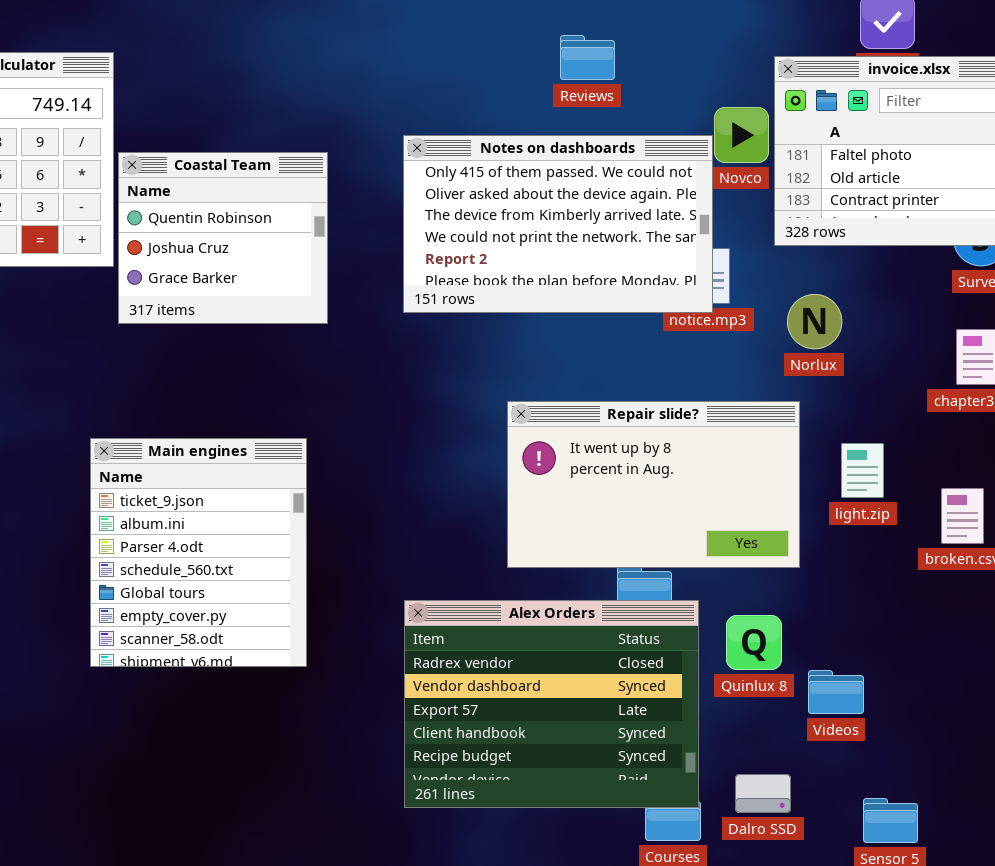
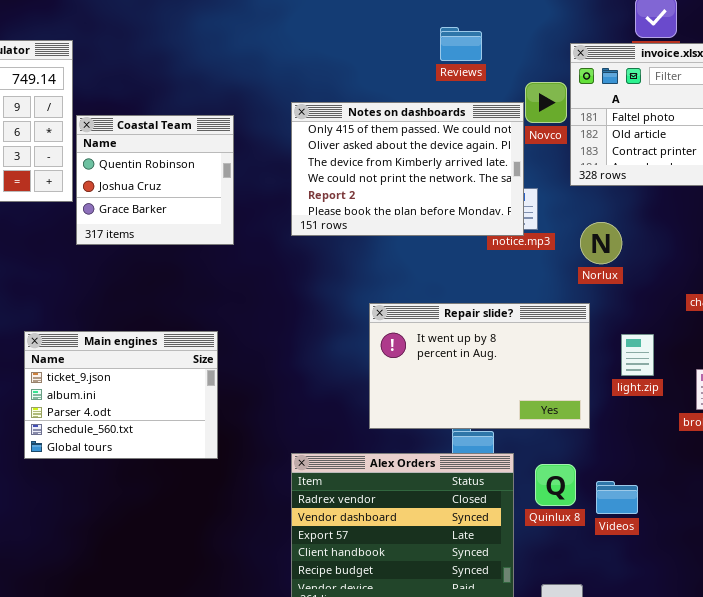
Reviews: [560,35,615,80] -> [440,27,482,61], moved
Main engines: [90,438,307,667] -> [24,331,218,459], resized
Videos: [808,670,864,714] -> [596,481,638,514], moved

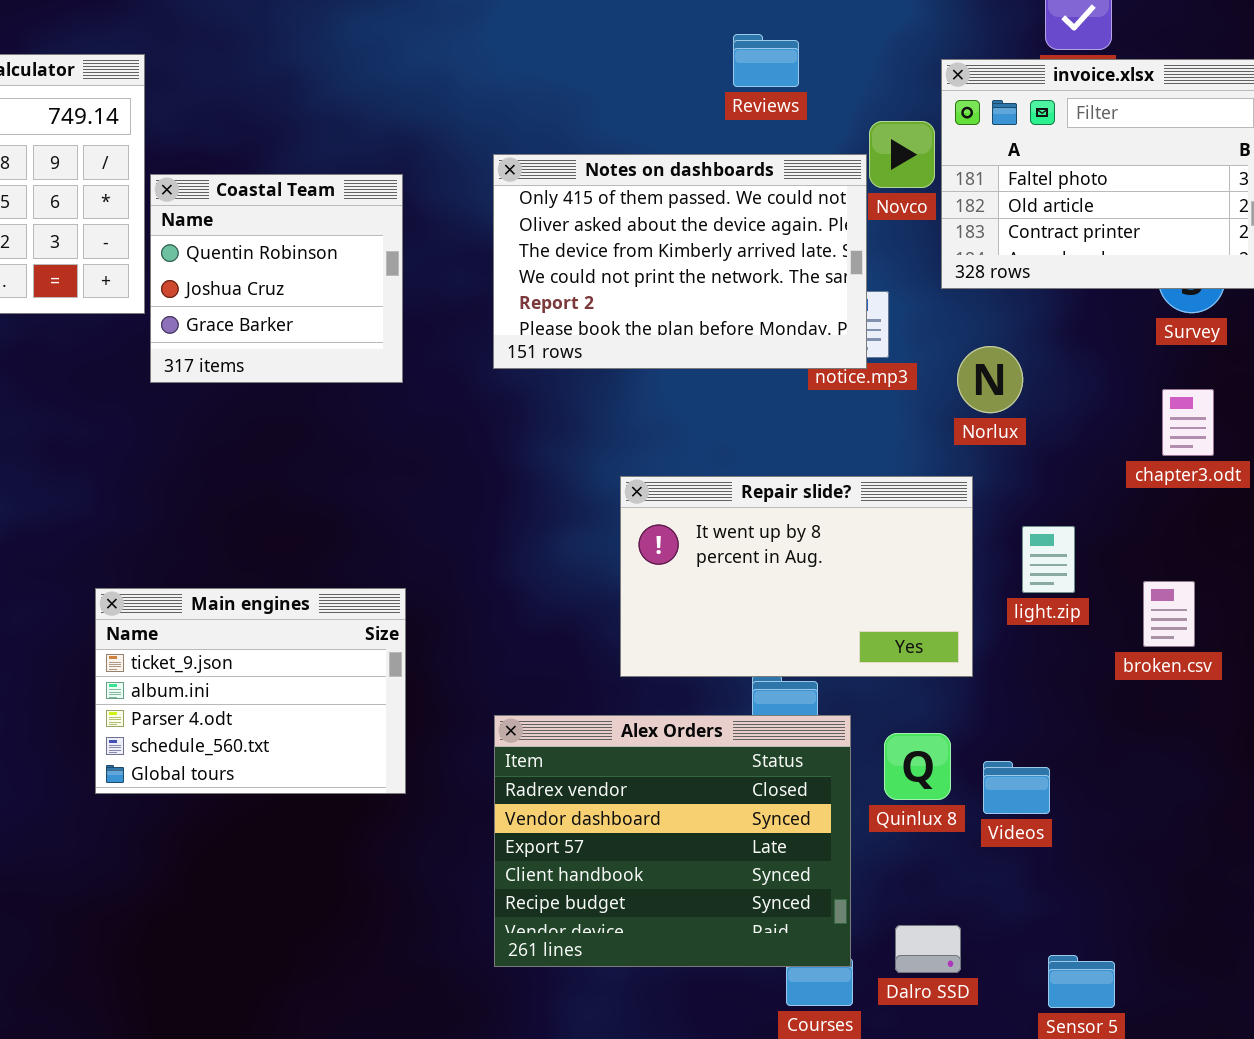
Main engines: [24,331,218,459] -> [95,588,406,794], moved

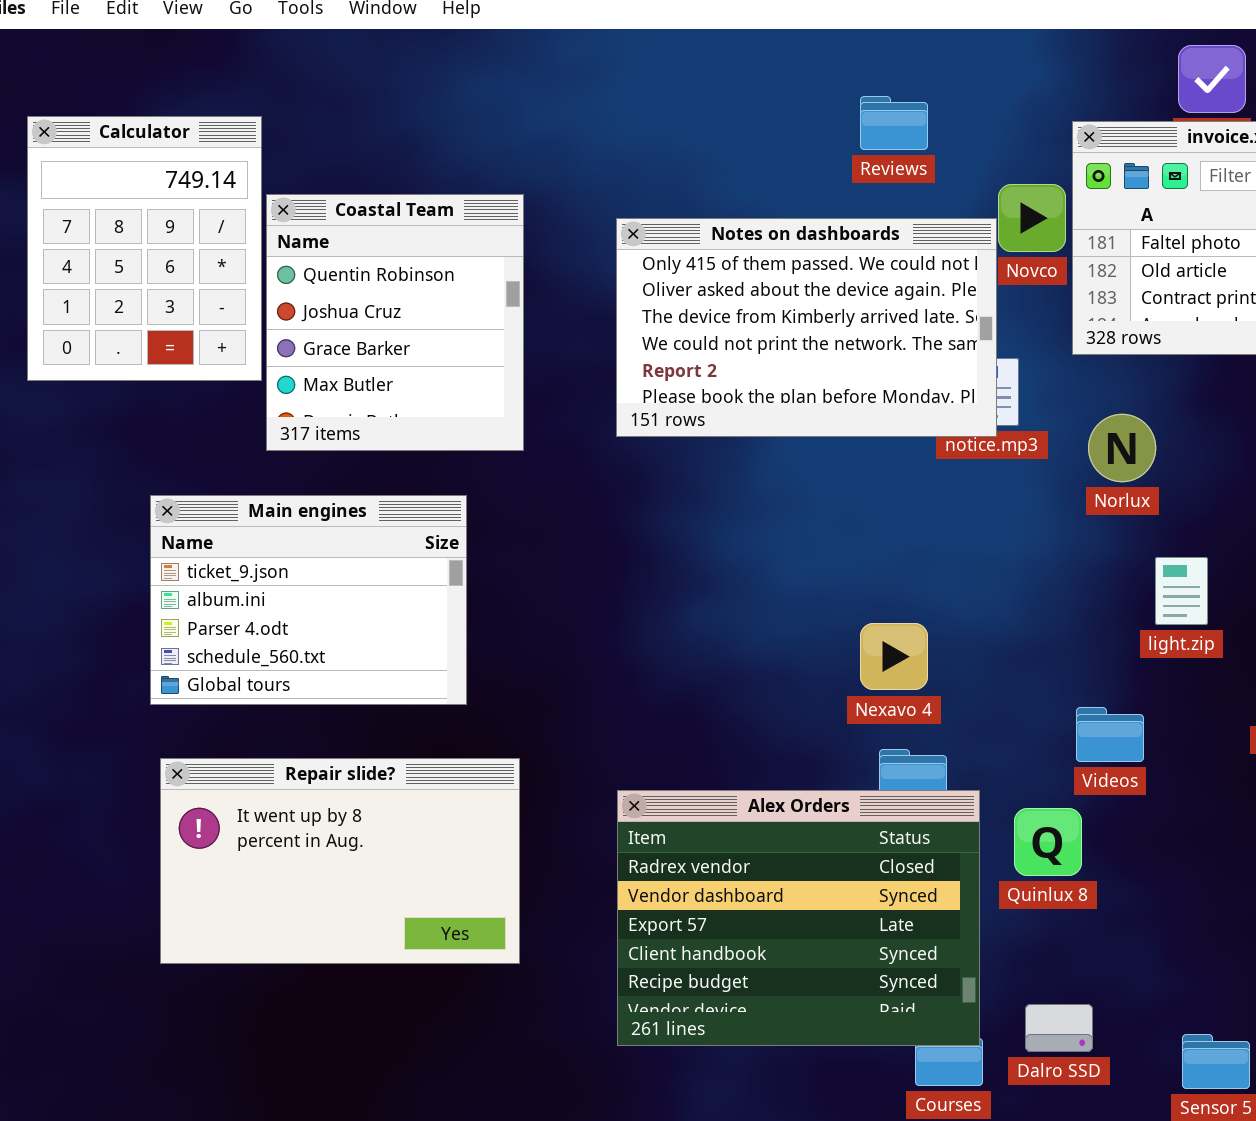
Coastal Team: [150,174,403,383] -> [266,194,524,451], resized
Repair slide?: [620,476,973,677] -> [160,758,520,964], moved
light.zip: [1022,526,1075,593] -> [1155,557,1208,625], moved
Main engines: [95,588,406,794] -> [150,495,467,705], moved
Videos: [983,761,1050,814] -> [1076,707,1144,762], moved

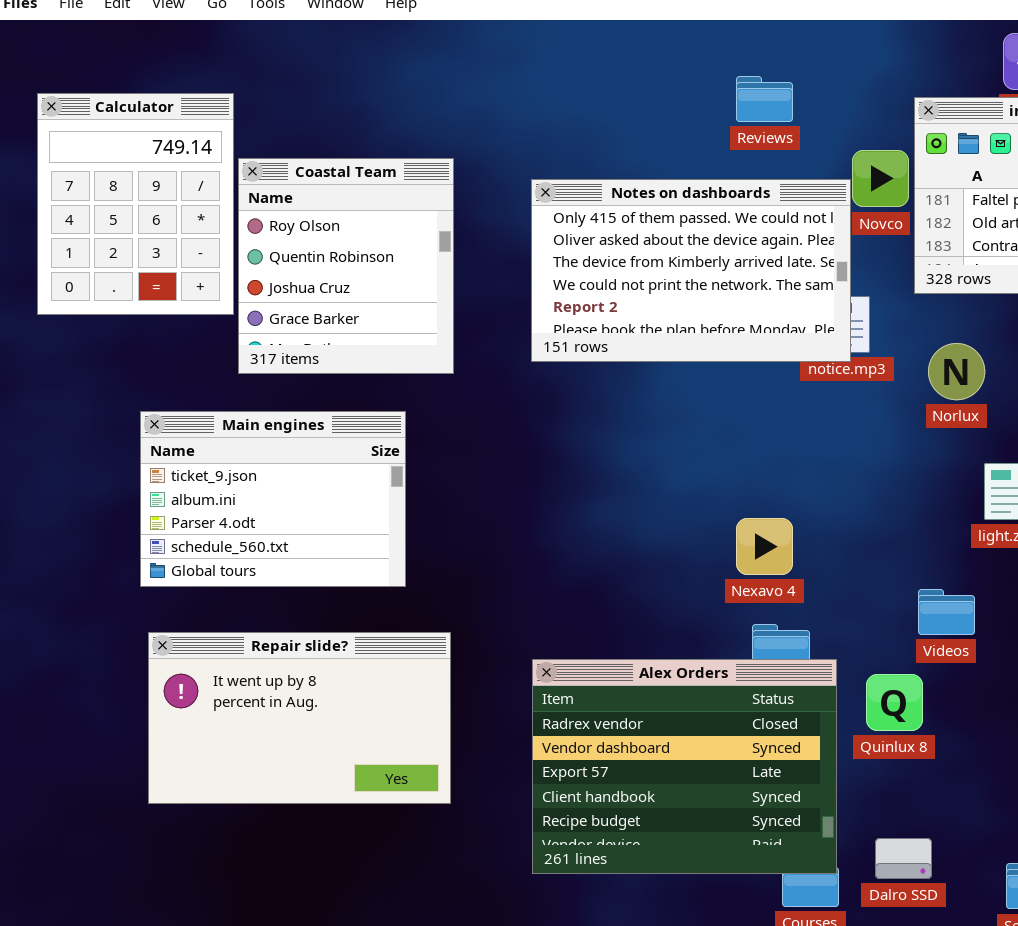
Coastal Team: [266,194,524,451] -> [238,158,454,374], scrolled up 1 row

